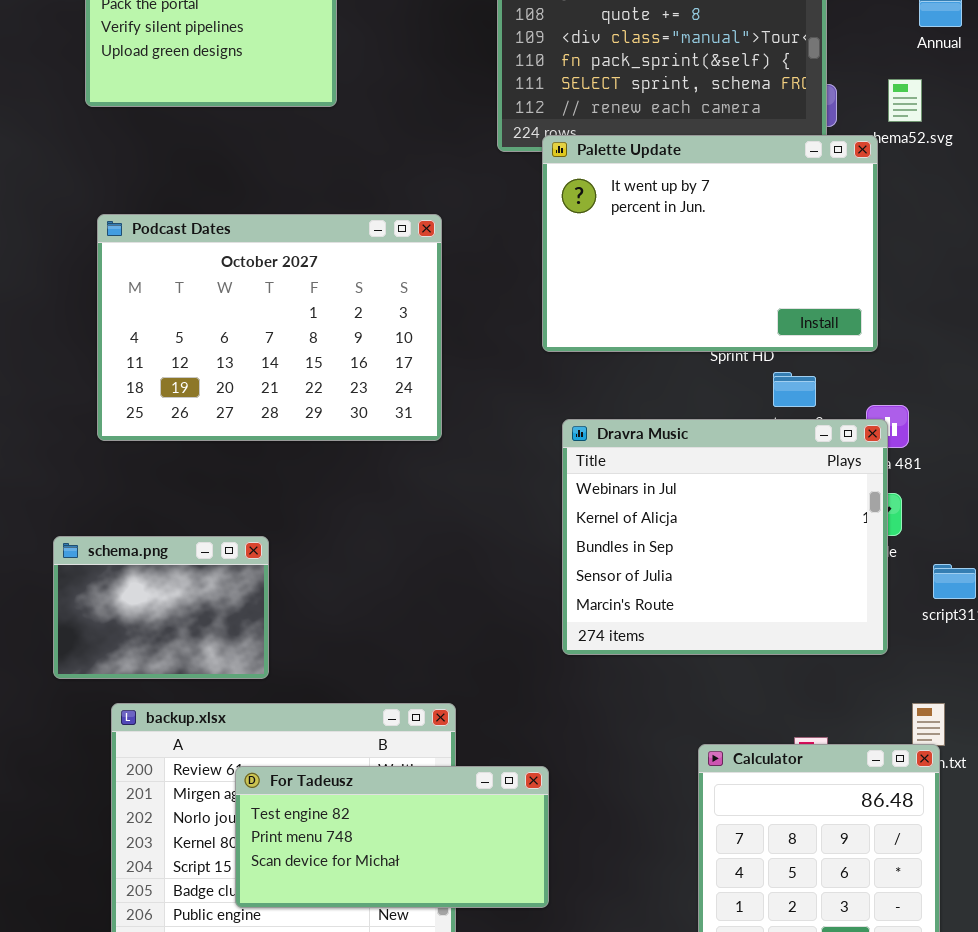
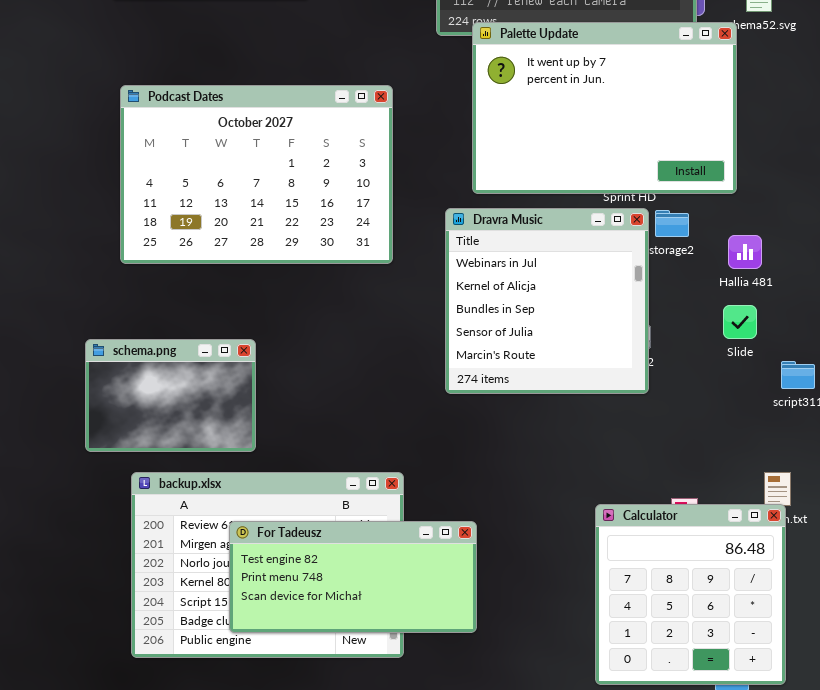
Dravra Music: [562,419,888,655] -> [445,208,649,394], moved, resized

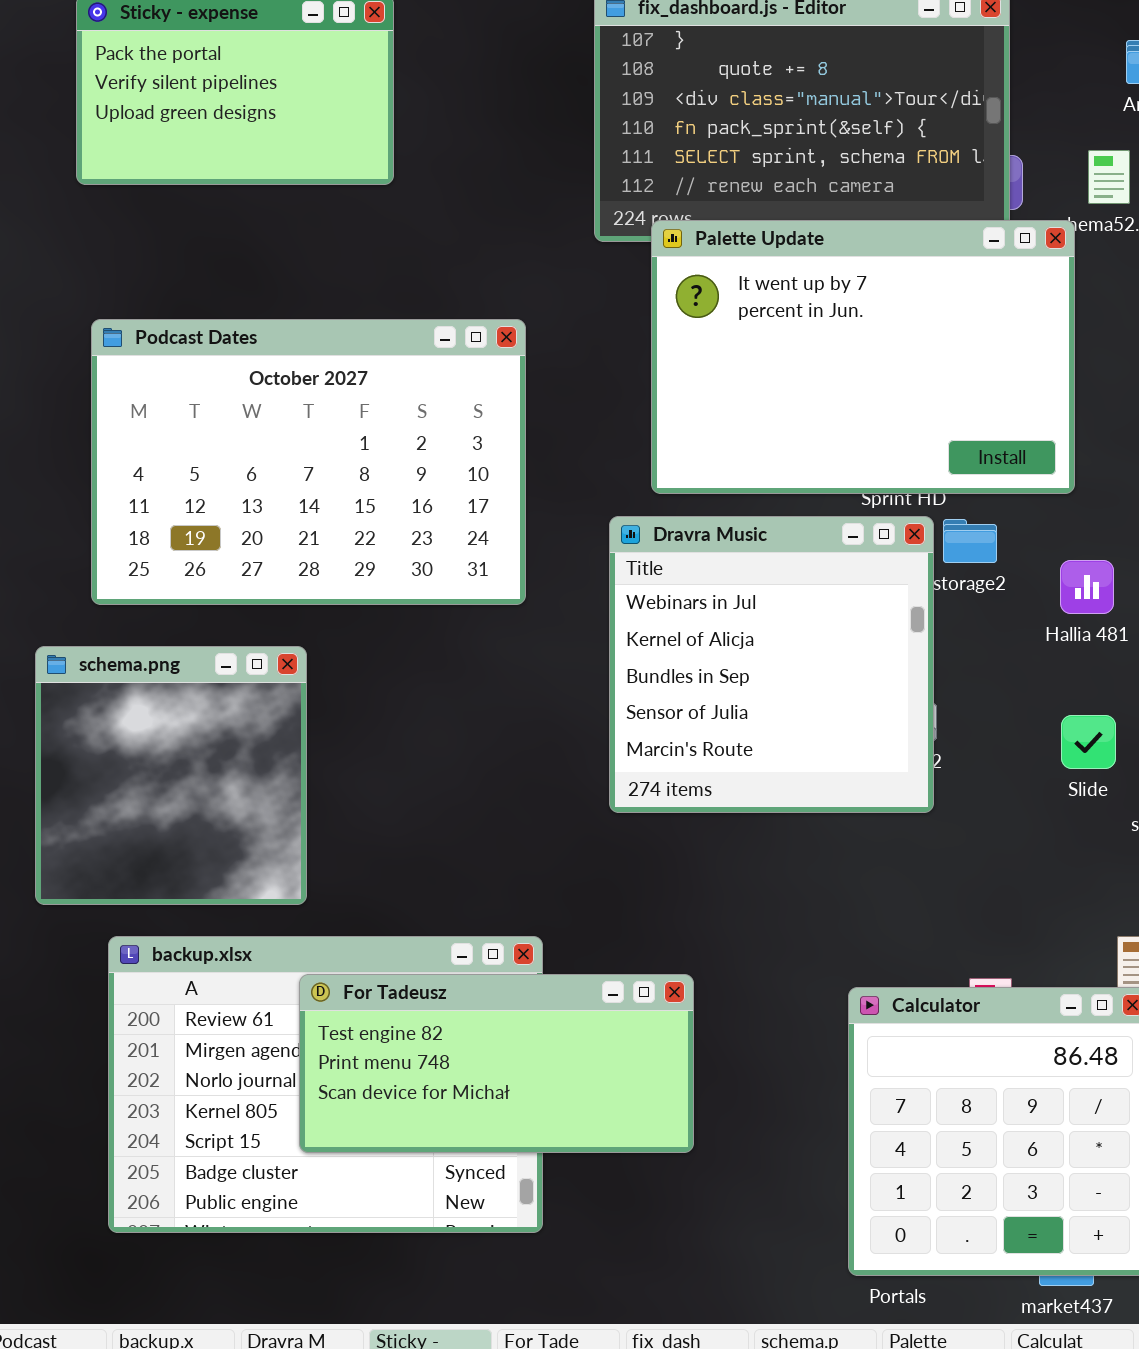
Slide: [723,305,757,339] -> [1061,715,1116,769], moved
schema.png: [85,339,256,452] -> [35,646,307,905], resized
For Tadeusz: [229,521,477,633] -> [299,974,694,1153], moved

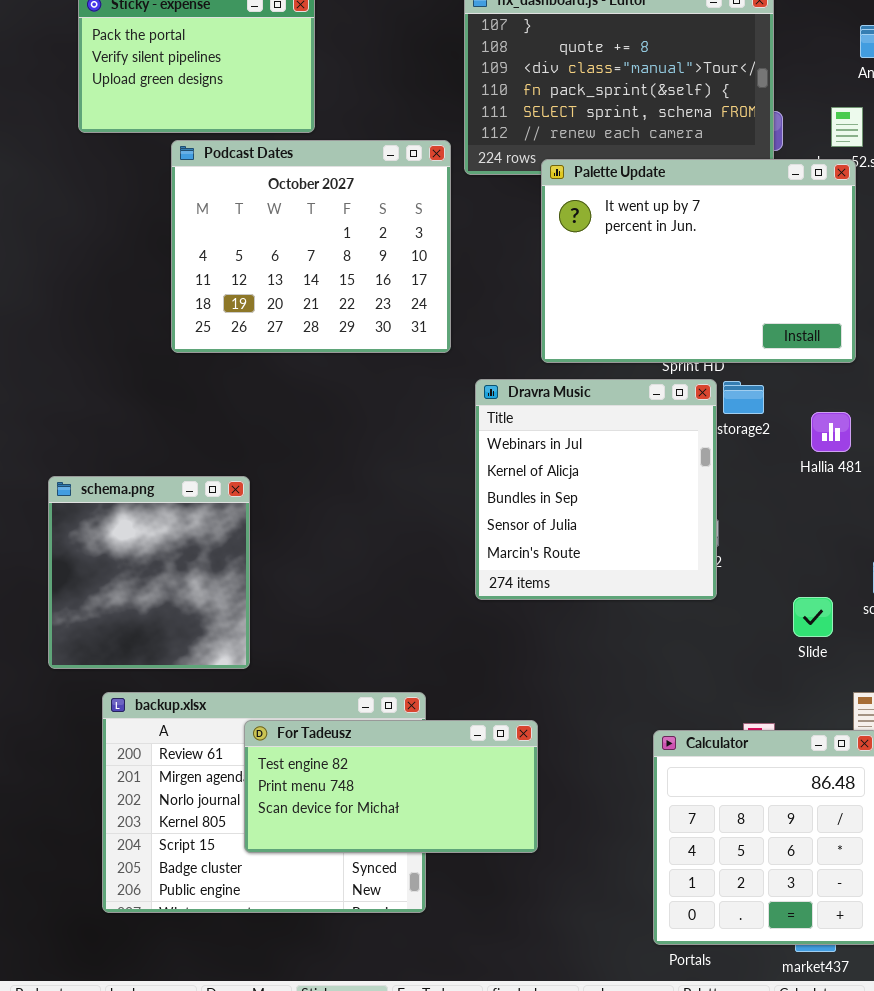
Palette Update: [651,220,1075,494] -> [541,159,856,363], moved
Podcast Dates: [91,319,526,605] -> [171,140,451,353], moved, resized
Slide: [1061,715,1116,769] -> [793,597,833,637], moved

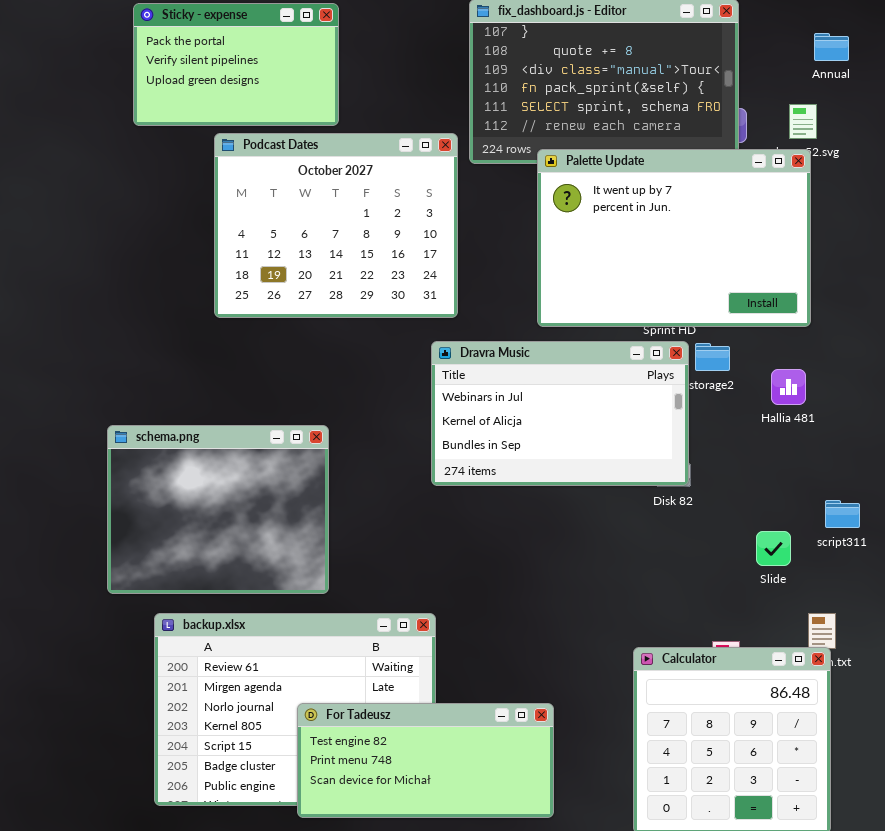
Dravra Music: [475,379,717,600] -> [431,341,689,486], resized
schema.png: [48,476,250,669] -> [107,425,329,594], resized
For Tadeusz: [244,720,538,853] -> [297,703,554,818], moved

